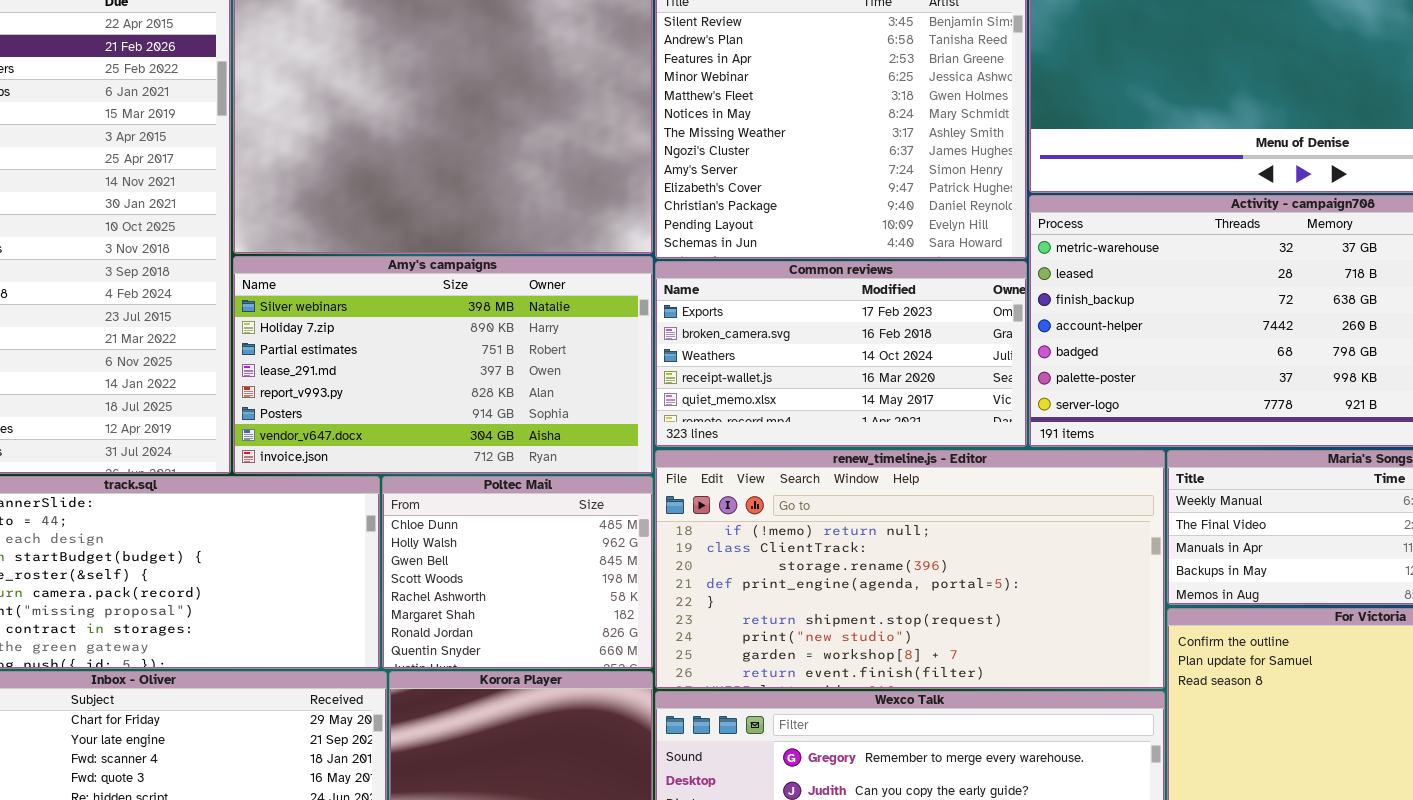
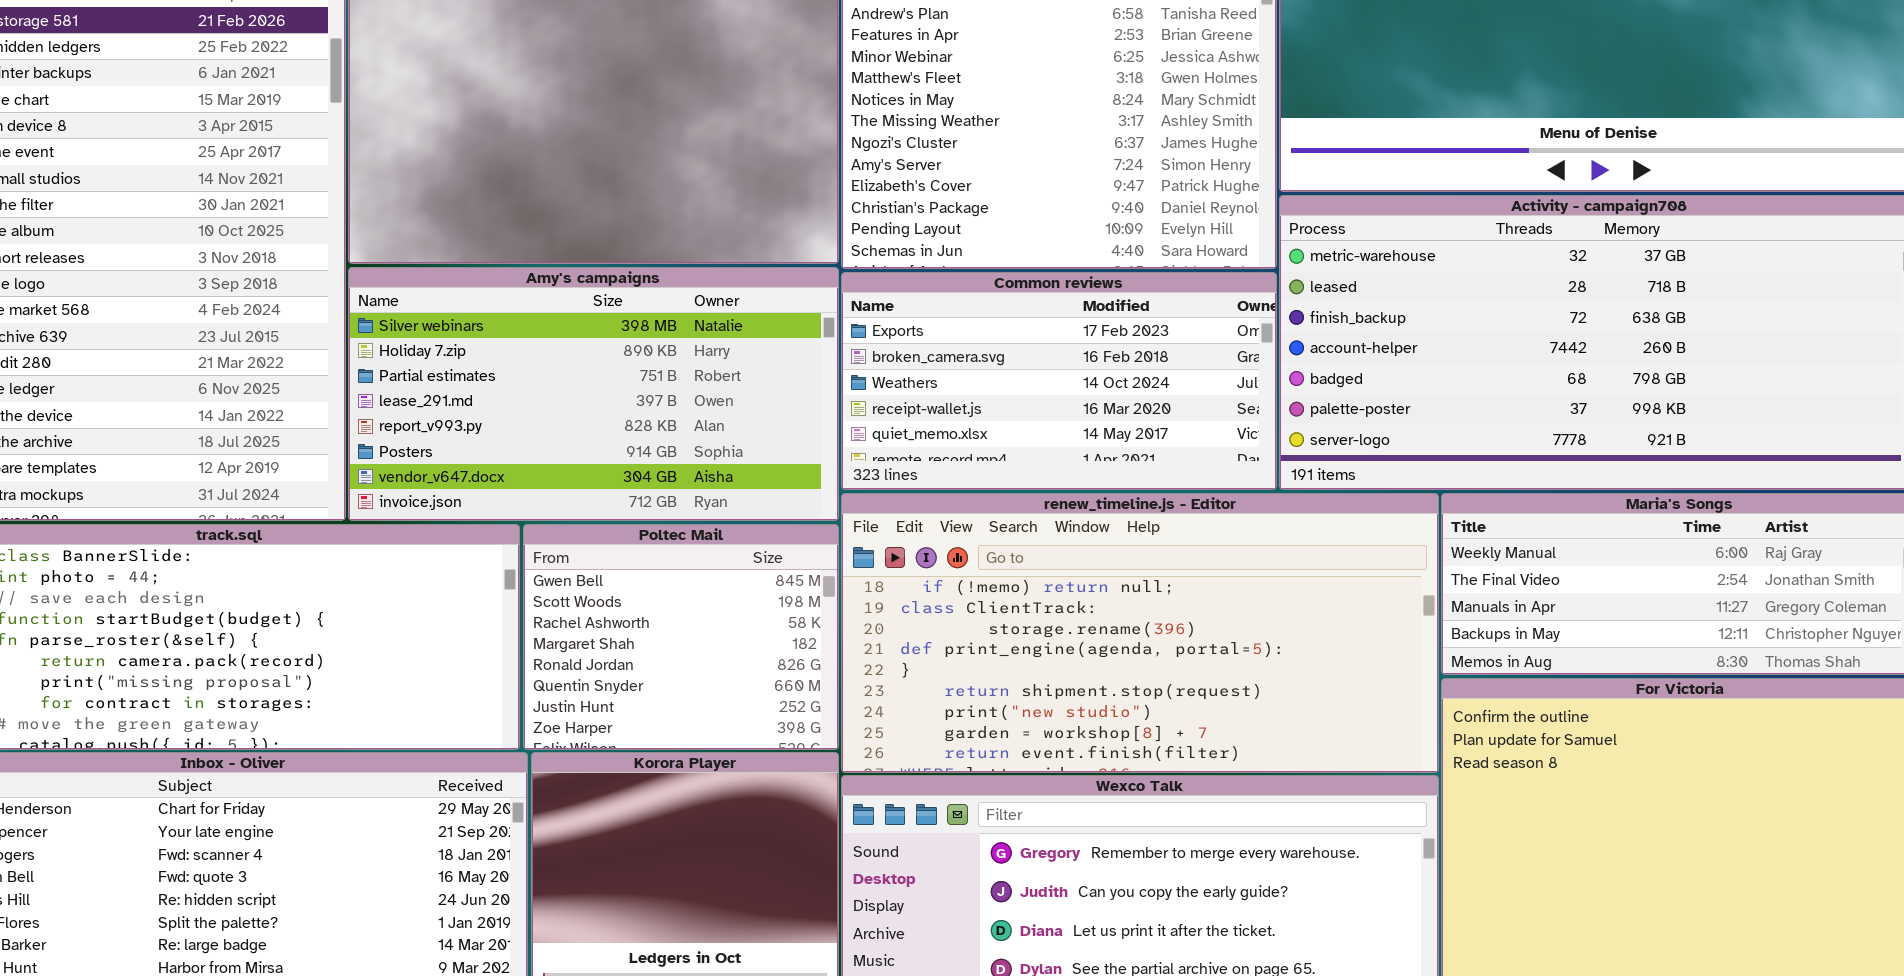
Poltec Mail: [382,476,653,669] -> [523,524,839,750], scrolled down 2 rows

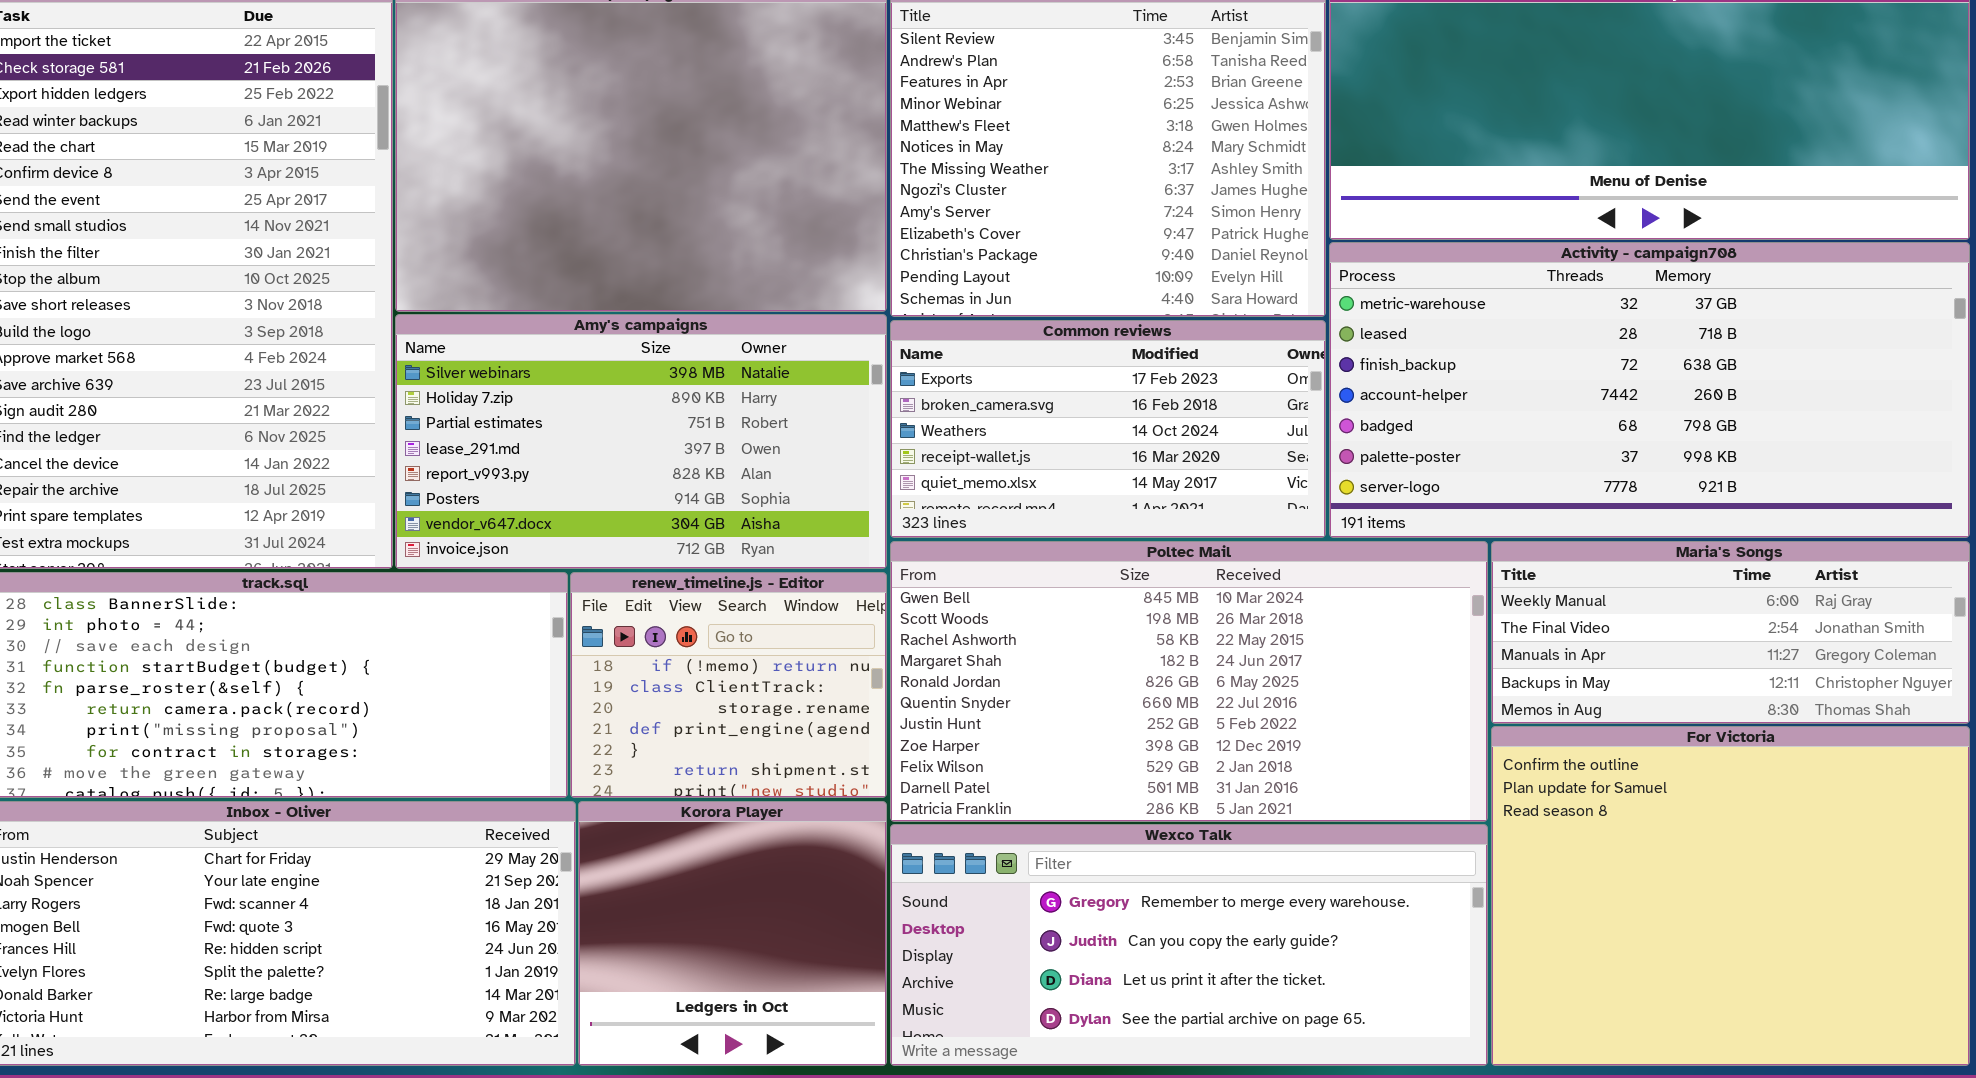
renew_timeline.js - Editor: [841,493,1439,773] -> [570,572,887,798], moved, resized
Poltec Mail: [523,524,839,750] -> [890,541,1488,822], moved, resized

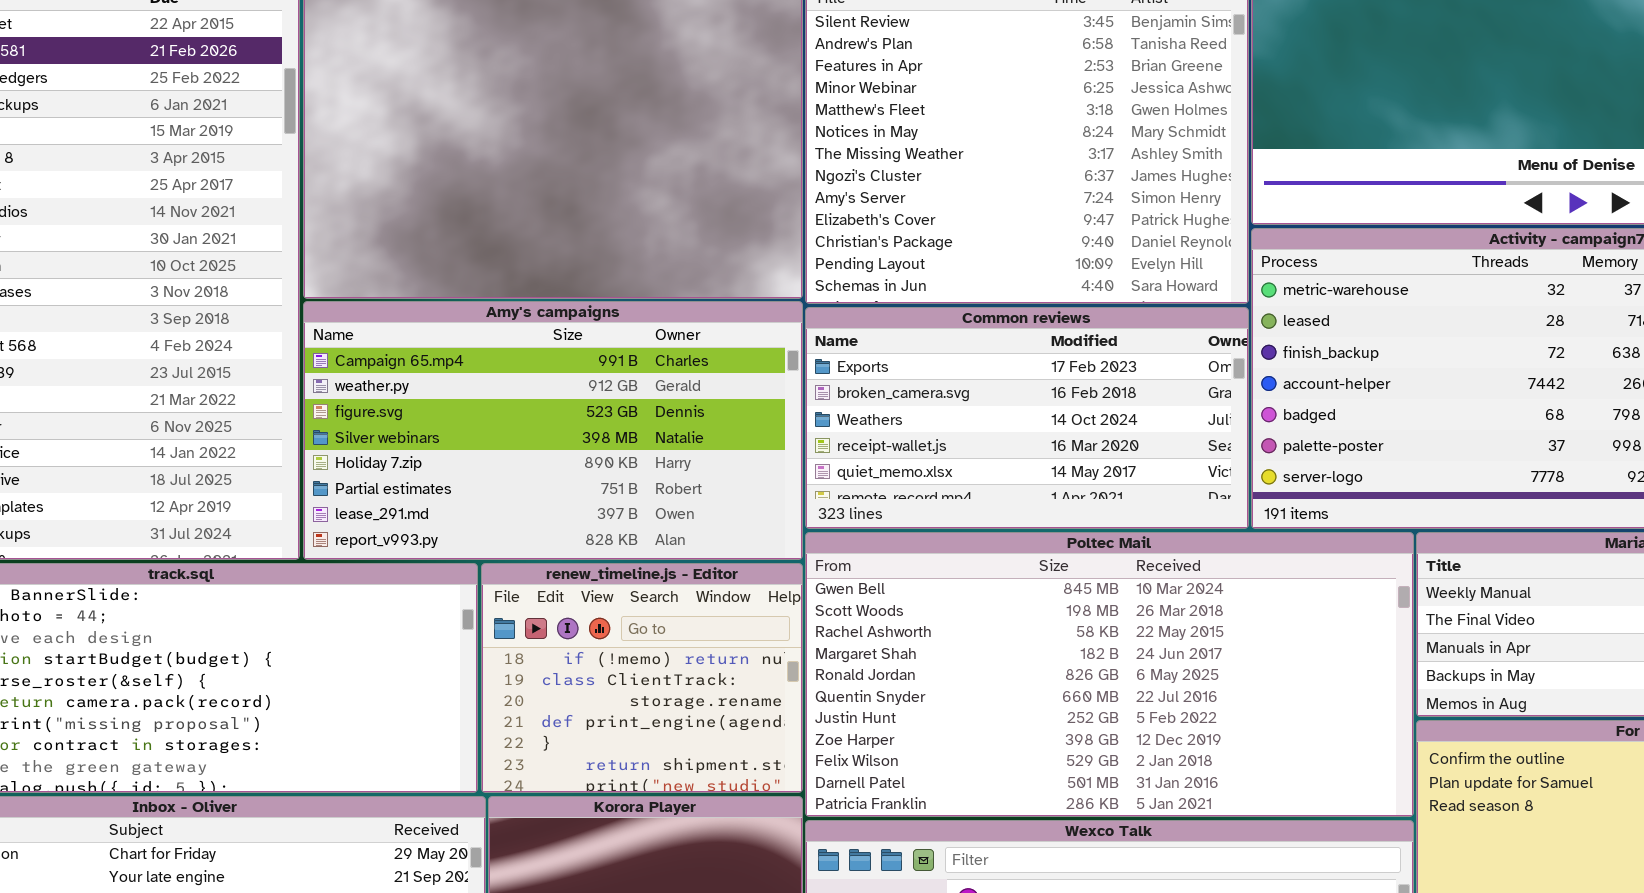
Amy's campaigns: [395,314,887,569] -> [303,301,803,560], scrolled up 3 rows

